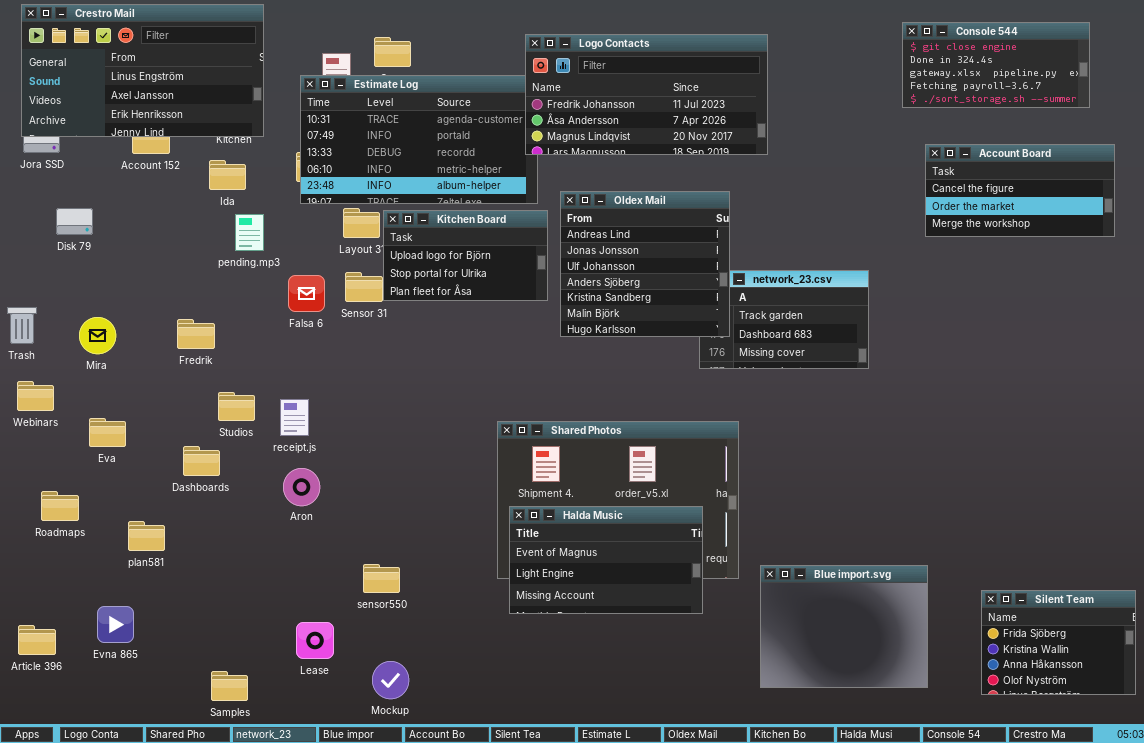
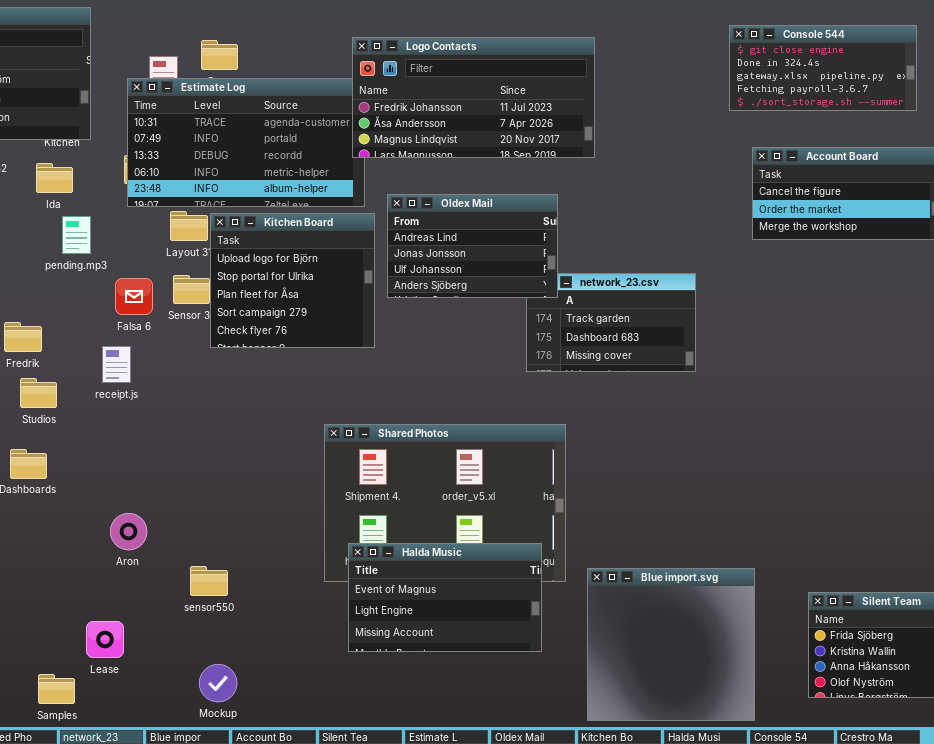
Oldex Mail: [560,191,730,337] -> [387,194,558,298], resized
Kitchen Board: [383,210,548,301] -> [210,213,375,348], resized
Studios: [218,392,255,421] -> [20,378,57,408], moved
receipt.js: [280,399,309,436] -> [102,346,131,383], moved
Aron: [283,468,320,506] -> [110,513,147,550], moved
Halda Music: [509,506,703,614] -> [348,543,542,652], moved
Blue import.svg: [760,565,928,688] -> [587,568,755,721], resized
Lease: [296,622,334,659] -> [86,621,124,658], moved

